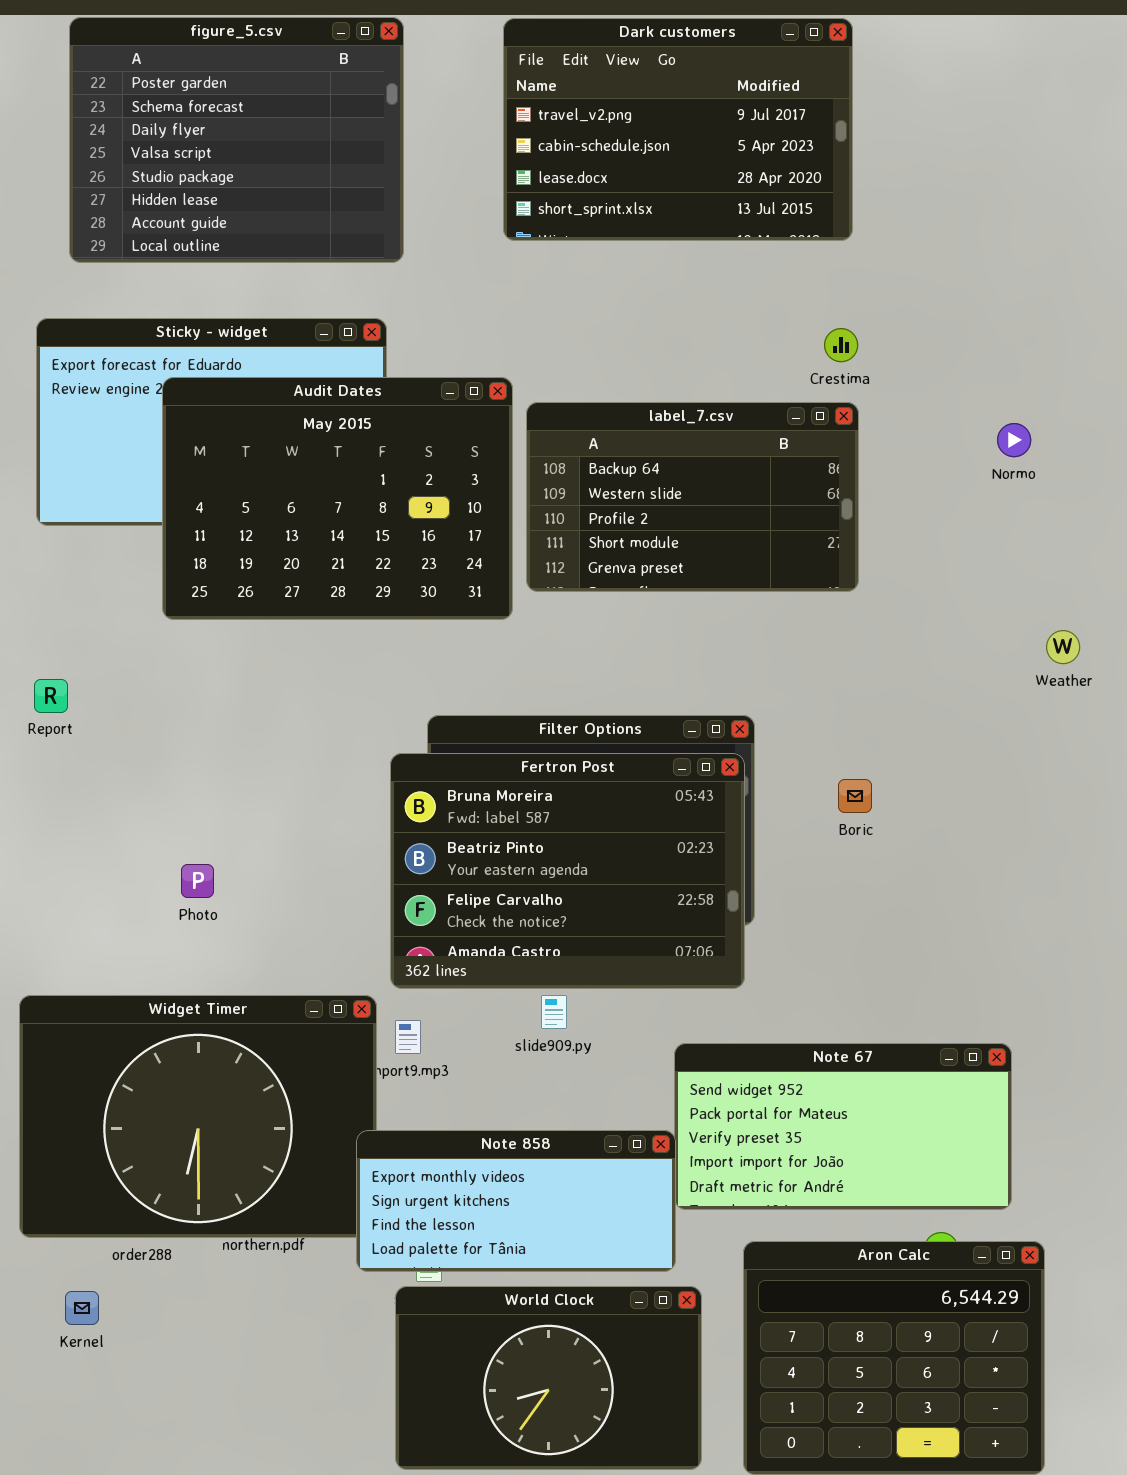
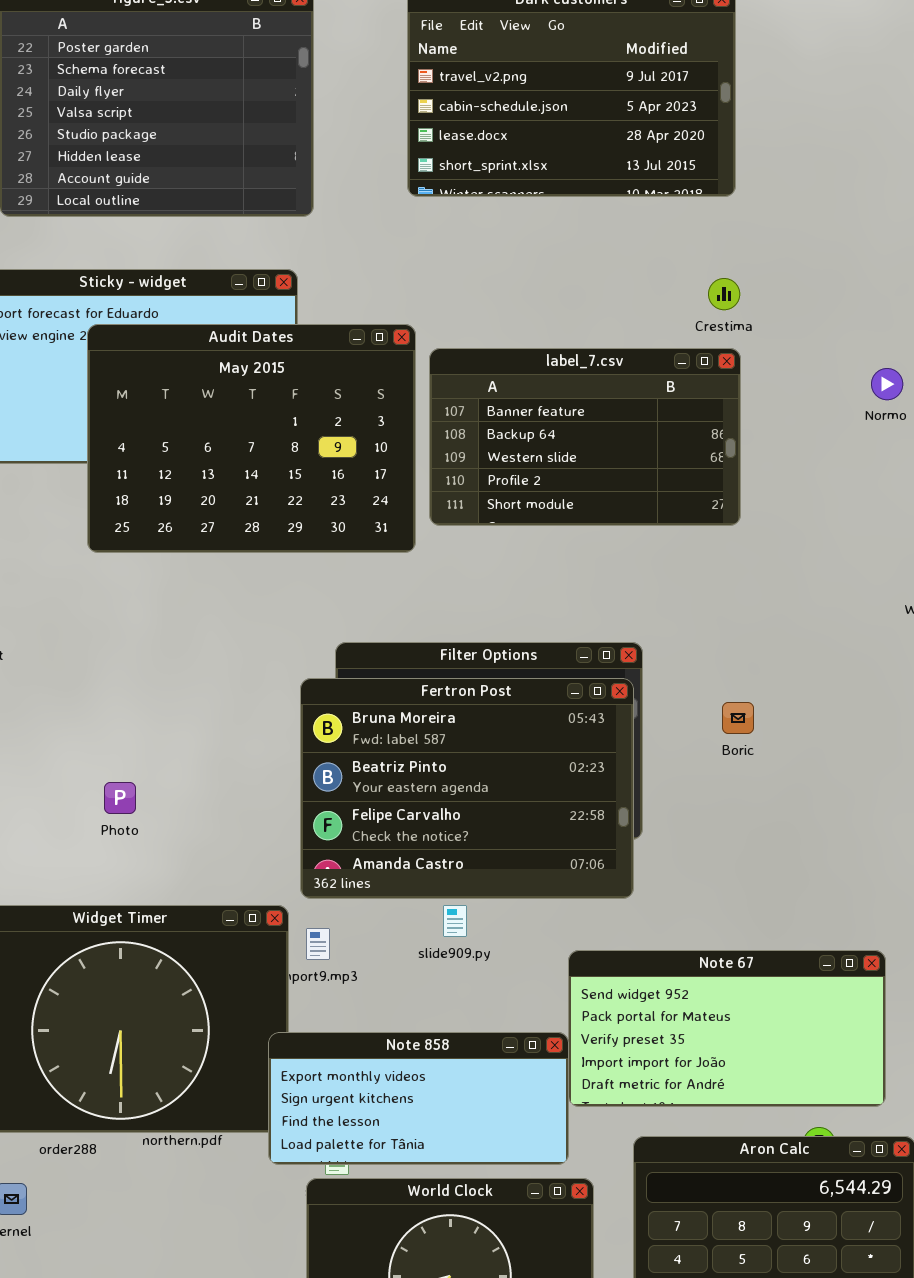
label_7.csv: [526,402,859,592] -> [429,348,741,526], scrolled up 1 row

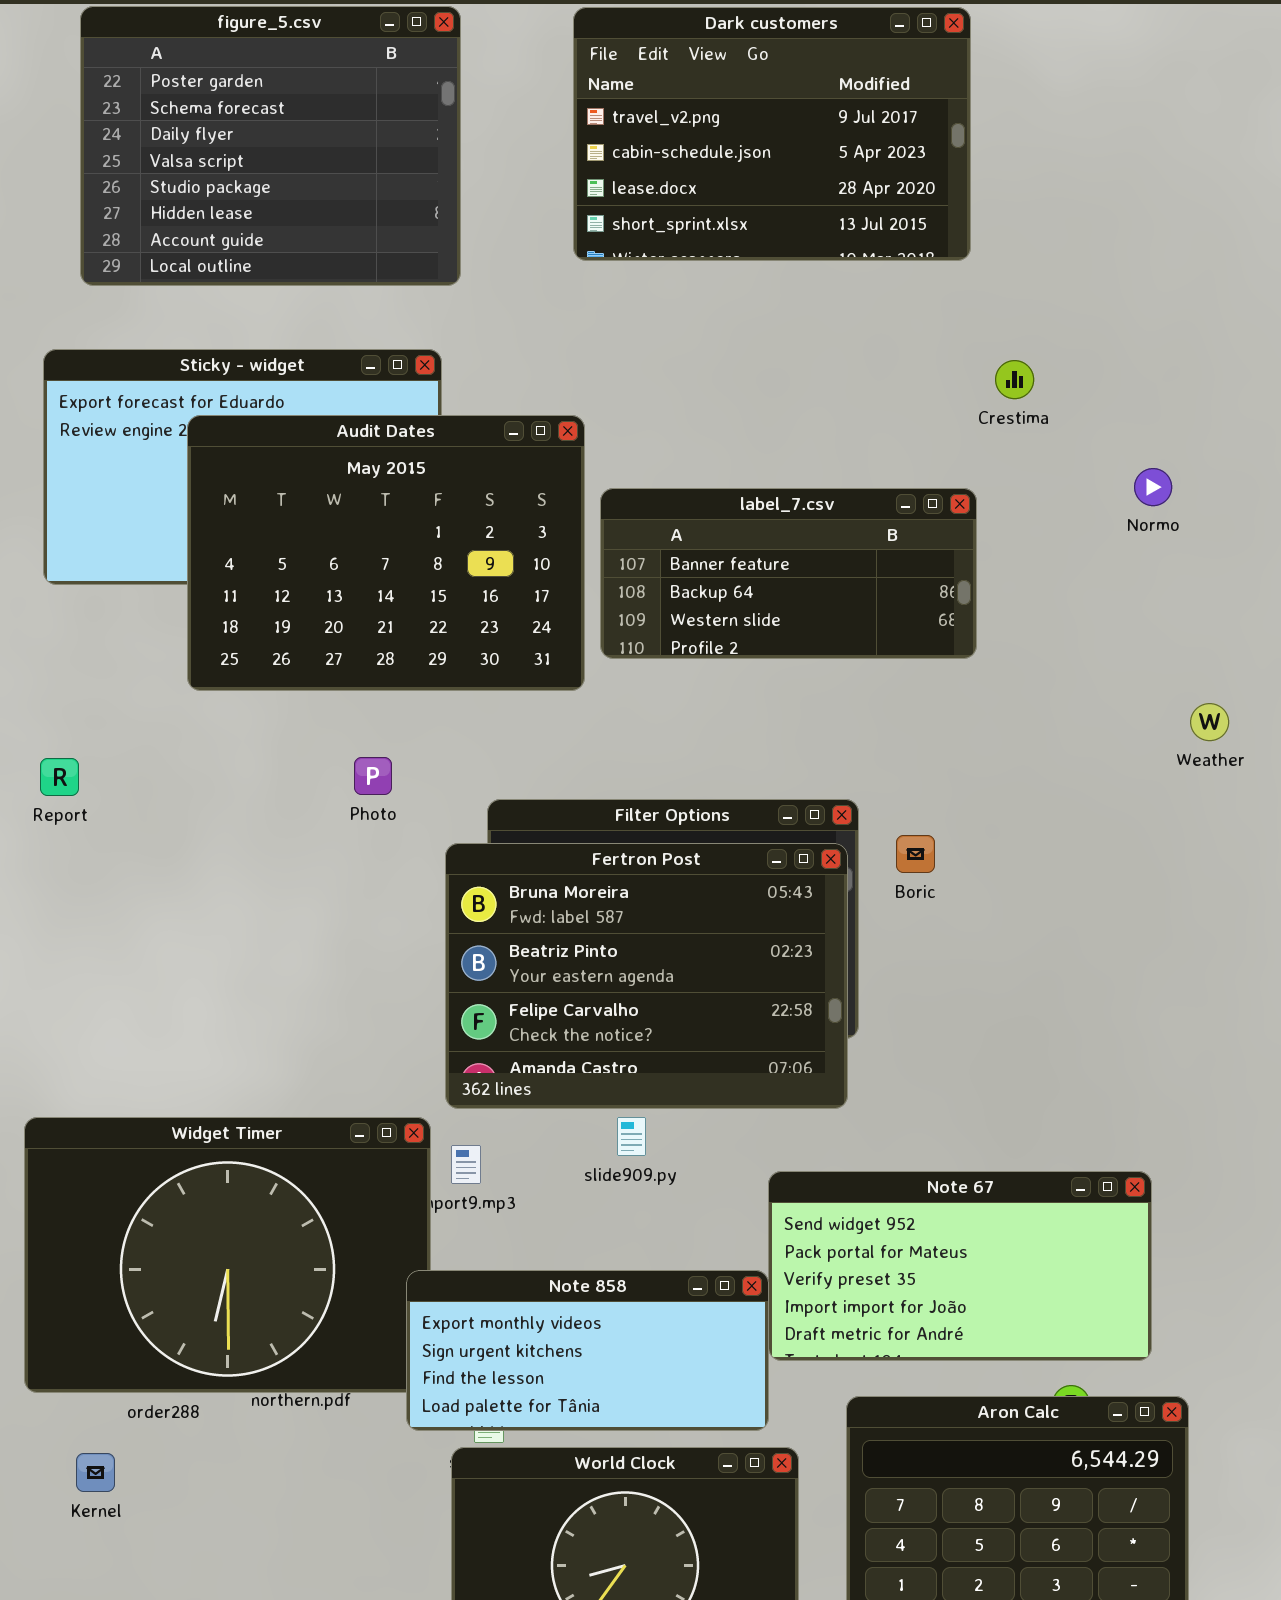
Crestima: [708,278,740,310] -> [995,360,1034,399], moved
label_7.csv: [429,348,741,526] -> [600,488,977,659], resized
Boric: [722,702,754,734] -> [896,835,935,873], moved
Photo: [104,782,136,814] -> [354,757,392,795], moved

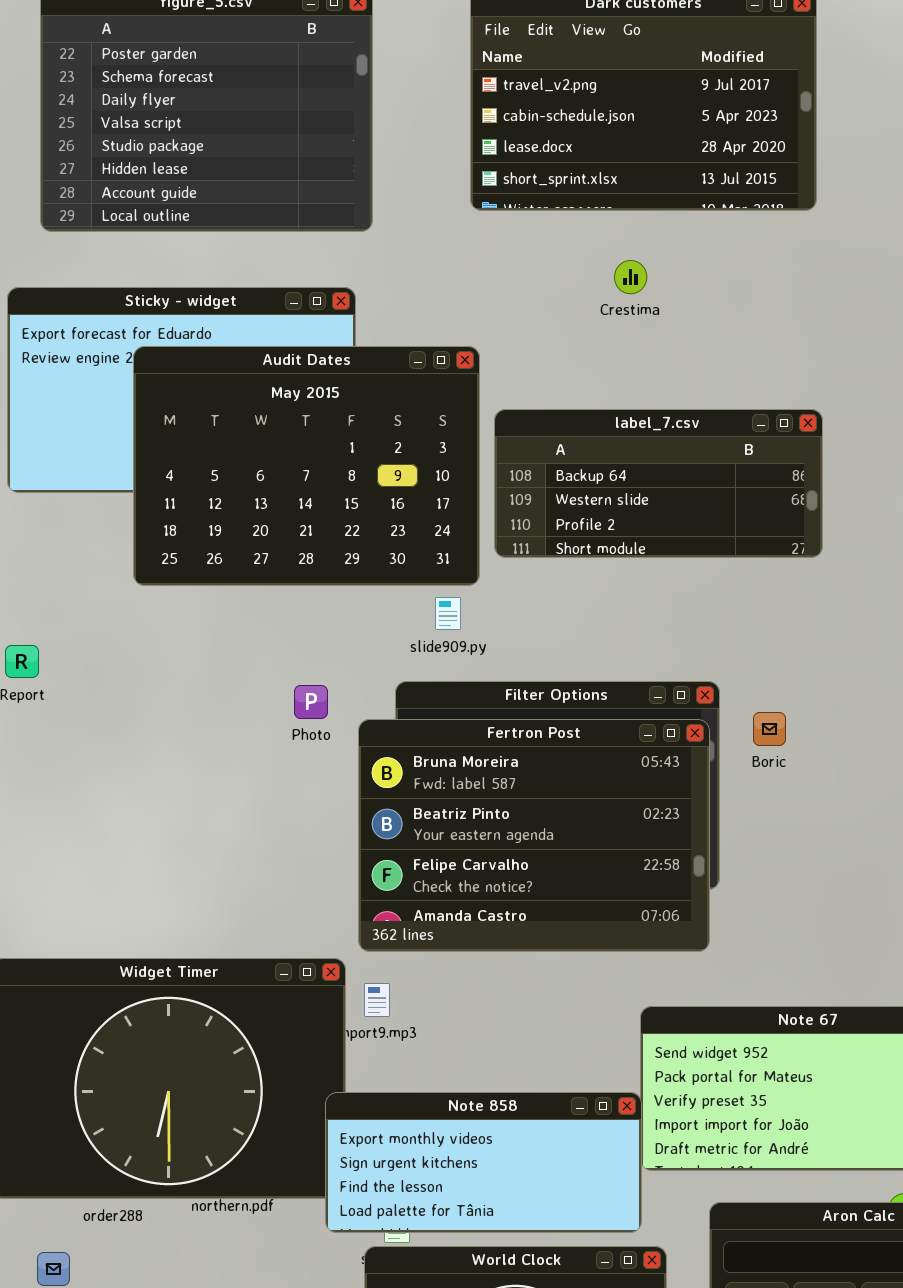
Crestima: [995,360,1034,399] -> [614,260,647,294], moved
label_7.csv: [600,488,977,659] -> [494,409,823,558], scrolled down 1 row
Photo: [354,757,392,795] -> [294,685,328,719], moved
slide909.py: [617,1117,646,1156] -> [435,597,461,630], moved

